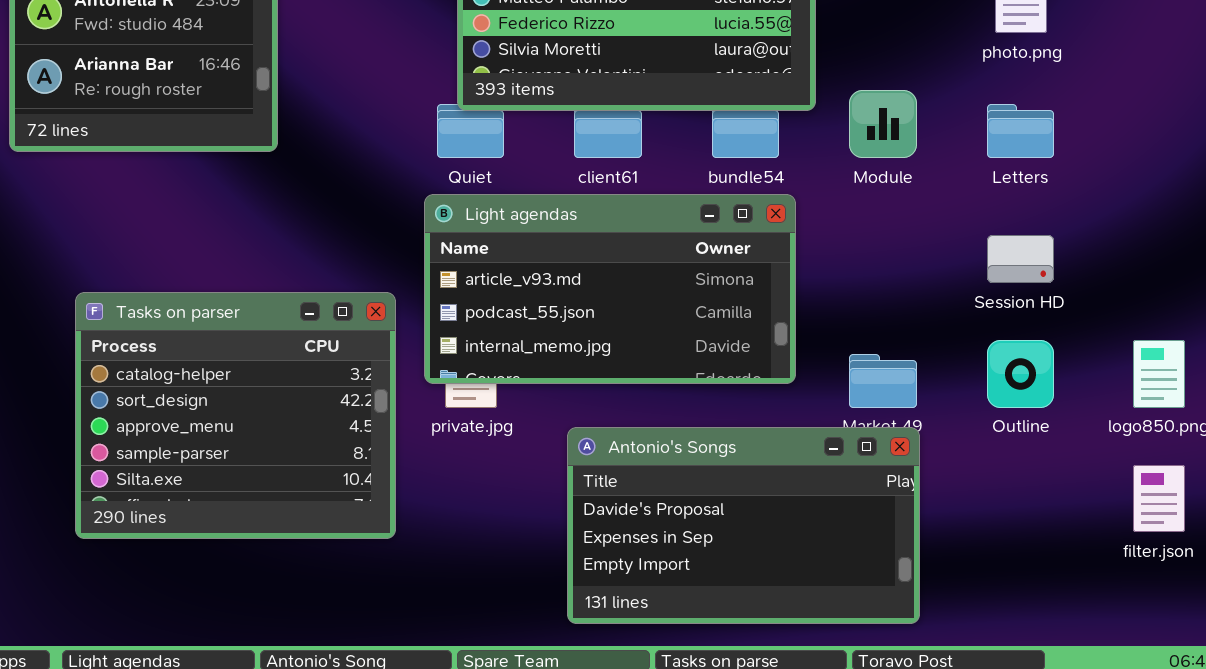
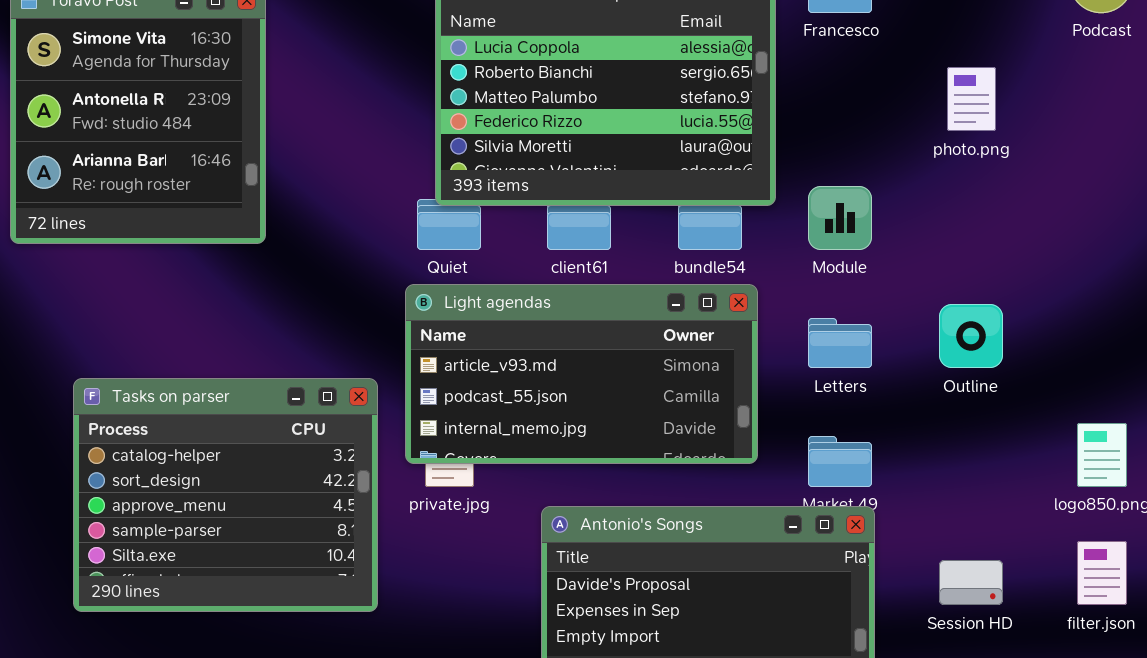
Letters: [987,104,1054,158] -> [808,318,872,368], moved
Session HD: [987,235,1054,283] -> [939,560,1003,605], moved
Outline: [987,340,1054,408] -> [939,304,1003,368], moved

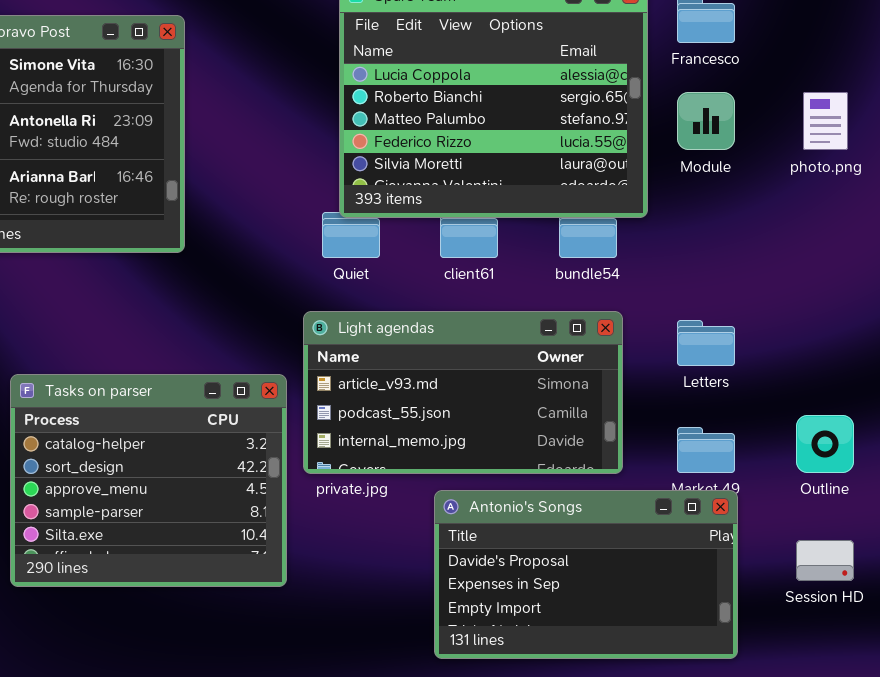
Module: [808,186,872,250] -> [677,92,735,150], moved
Light agendas: [405,284,758,464] -> [303,311,623,474], moved
Outline: [939,304,1003,368] -> [796,415,854,473], moved

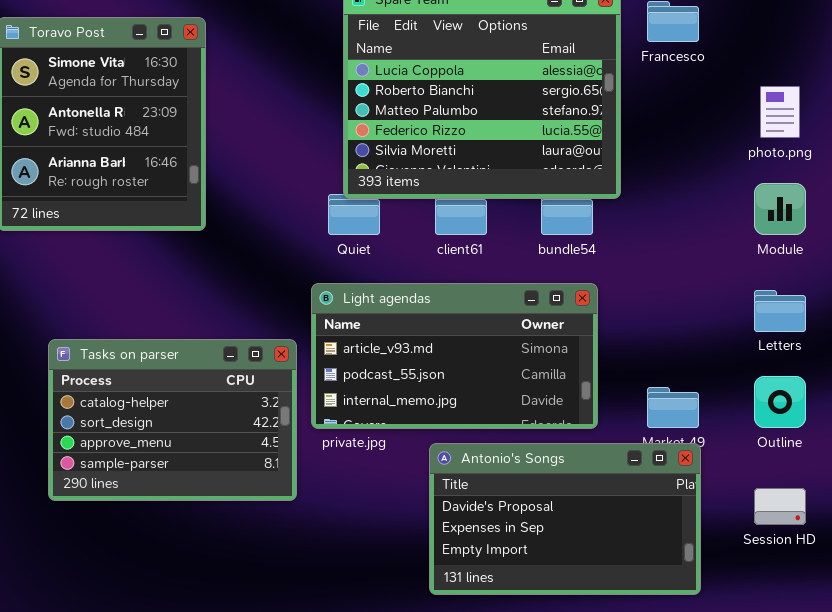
Module: [677,92,735,150] -> [754,183,806,235], moved
Letters: [677,320,735,366] -> [754,290,806,332], moved
Tasks on parser: [10,374,287,587] -> [48,339,297,501], resized

